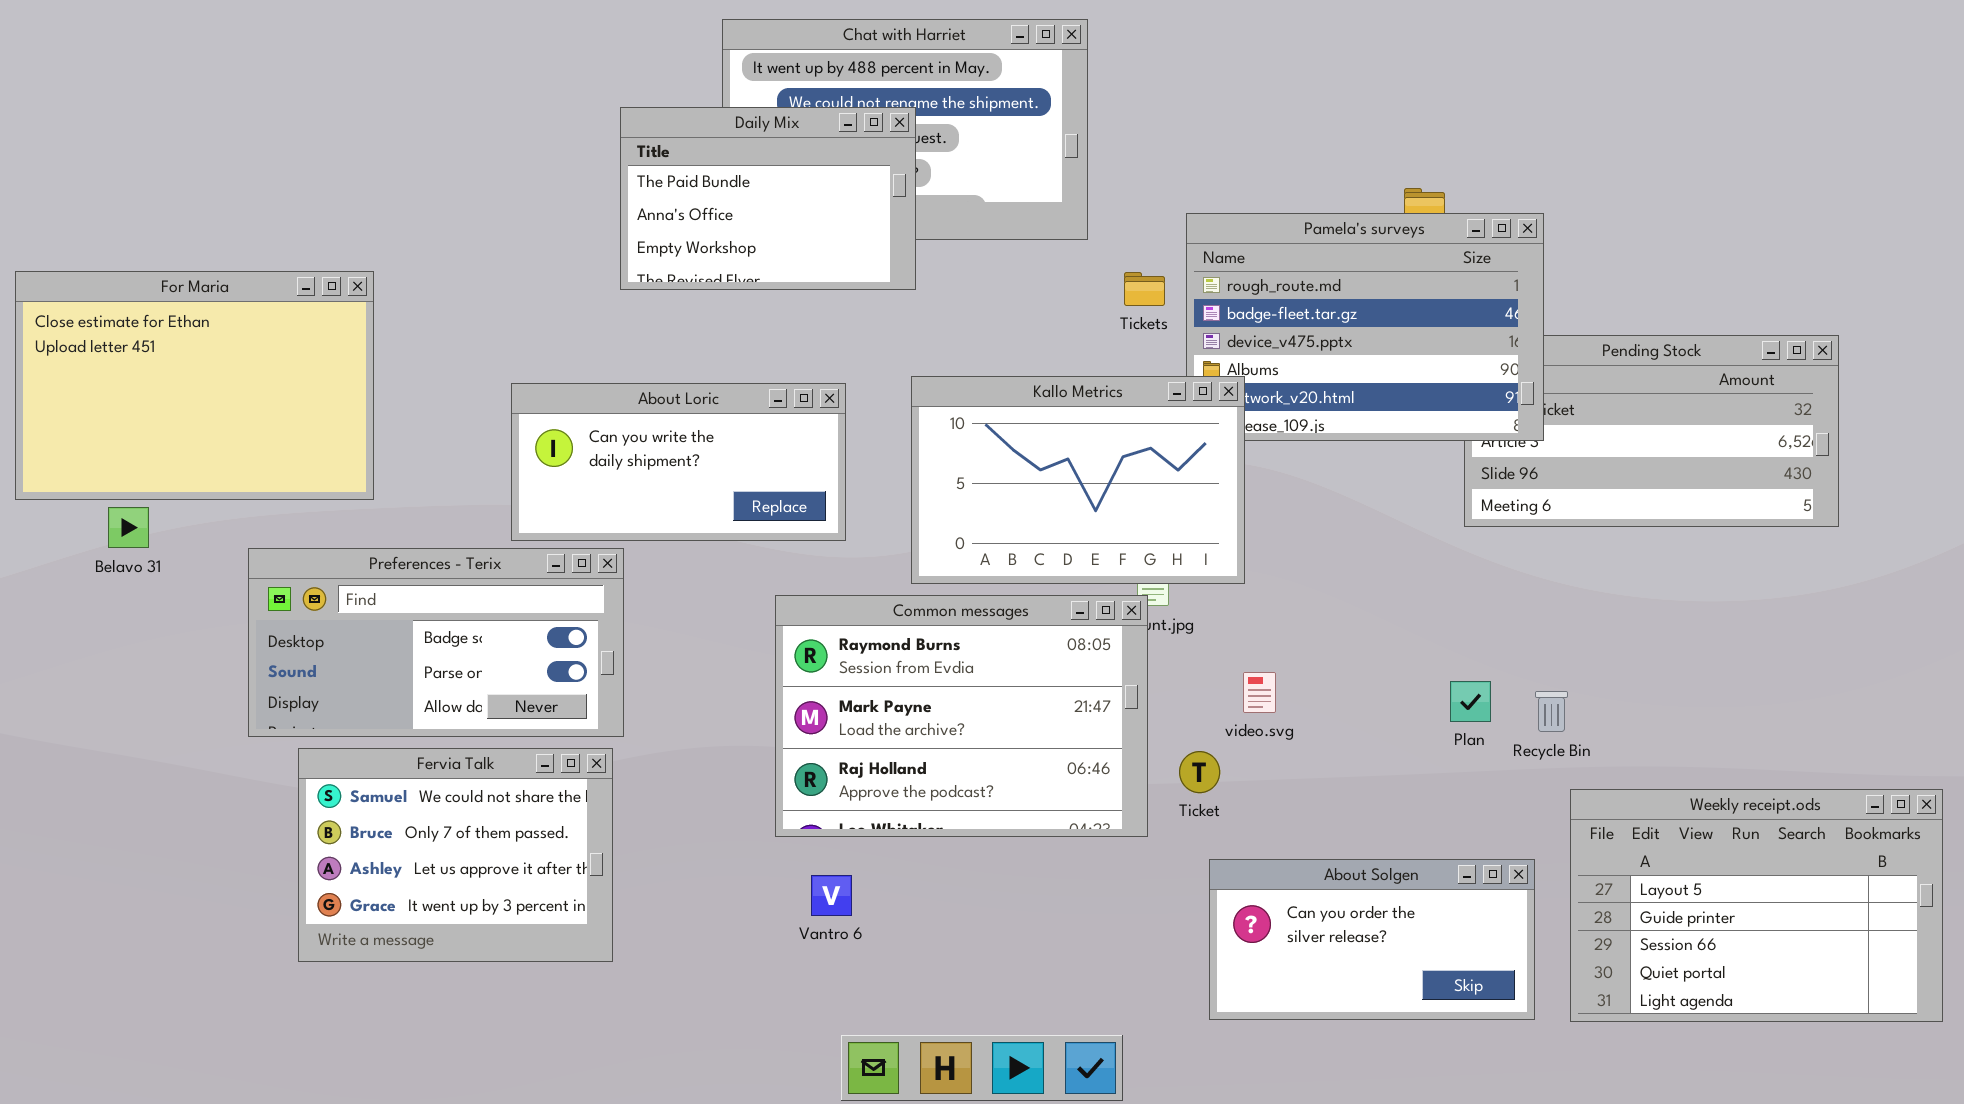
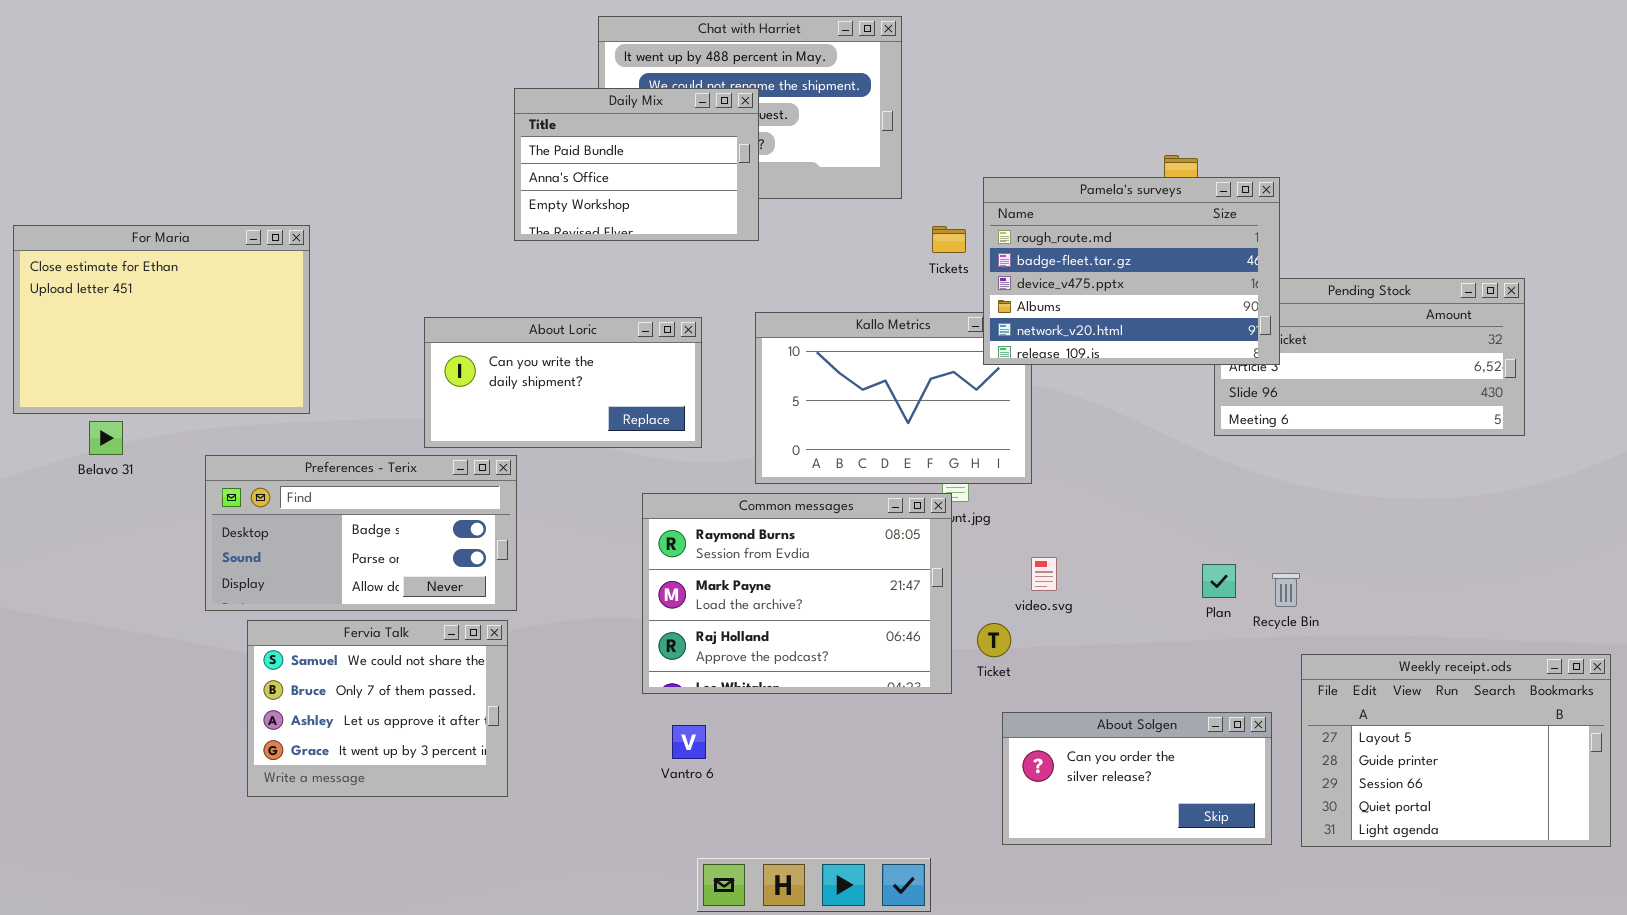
Pamela's surveys: [1186,213,1544,441] -> [983,177,1280,365], raised

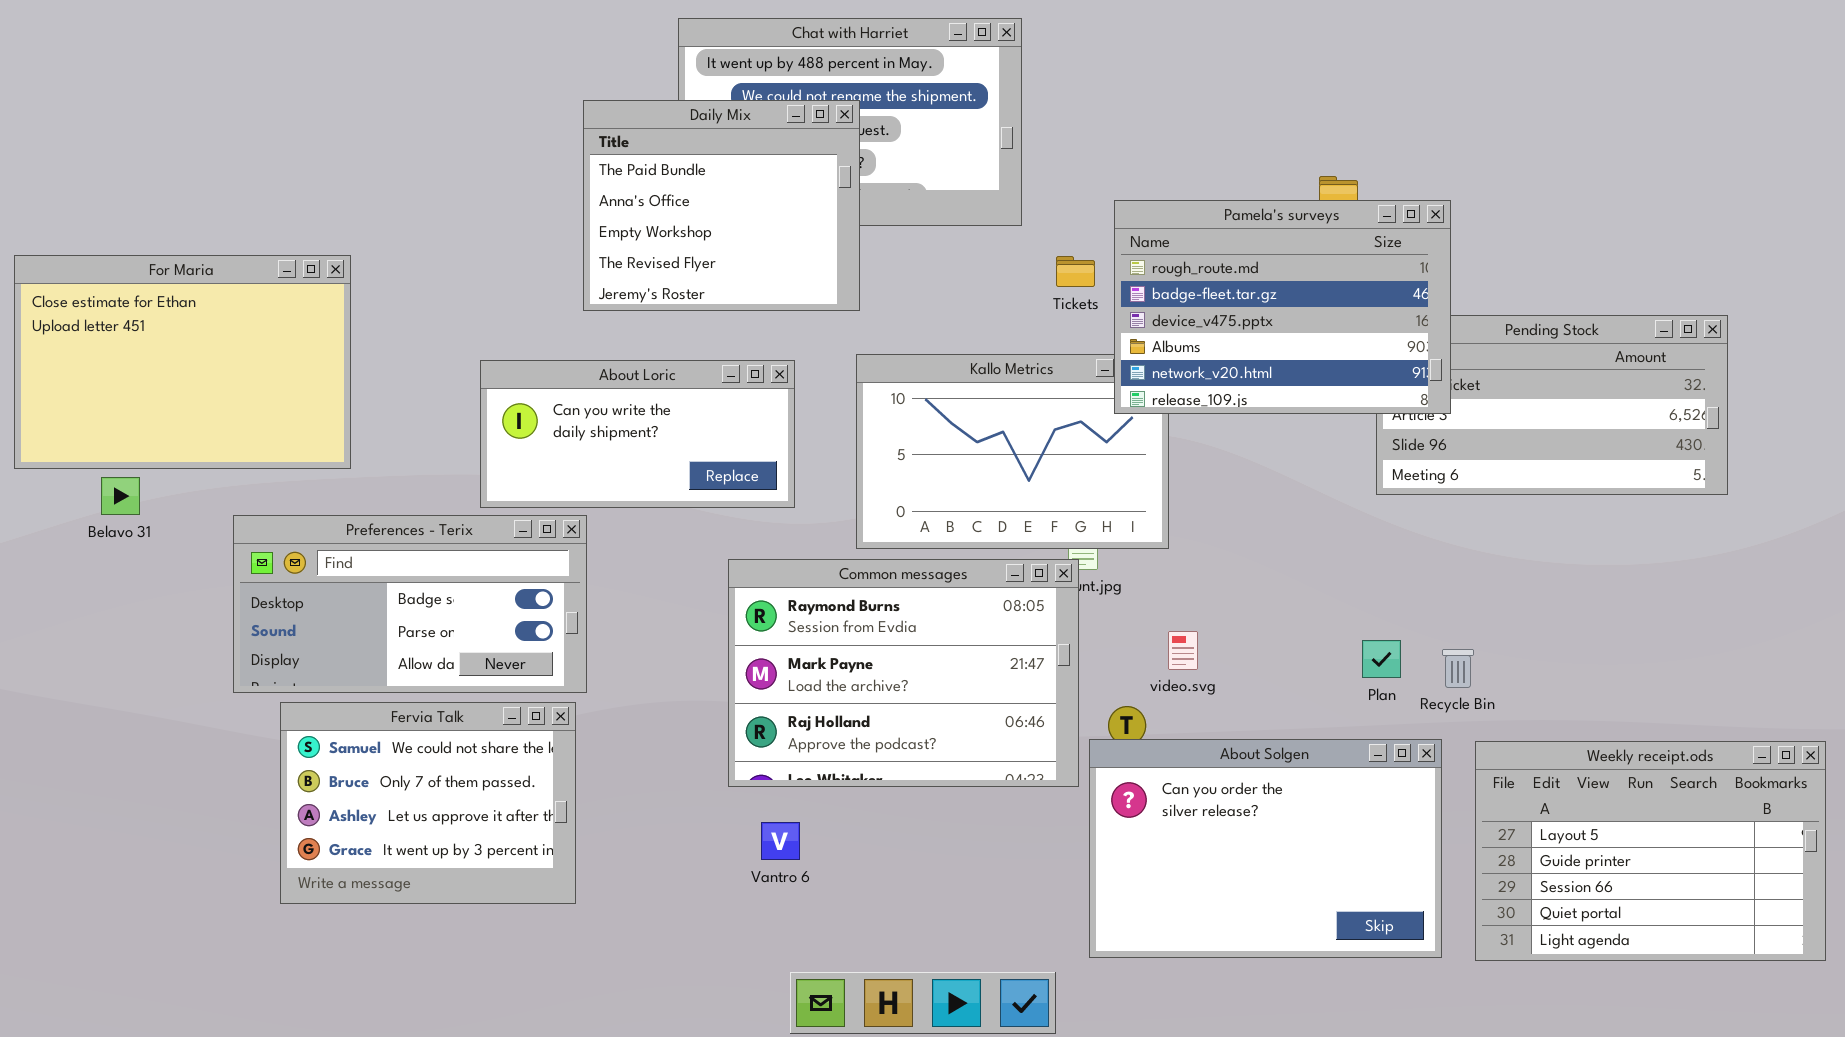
Daily Mix: [514,88,759,241] -> [583,100,860,311], resized
About Solgen: [1002,712,1272,845] -> [1089,739,1442,958], resized

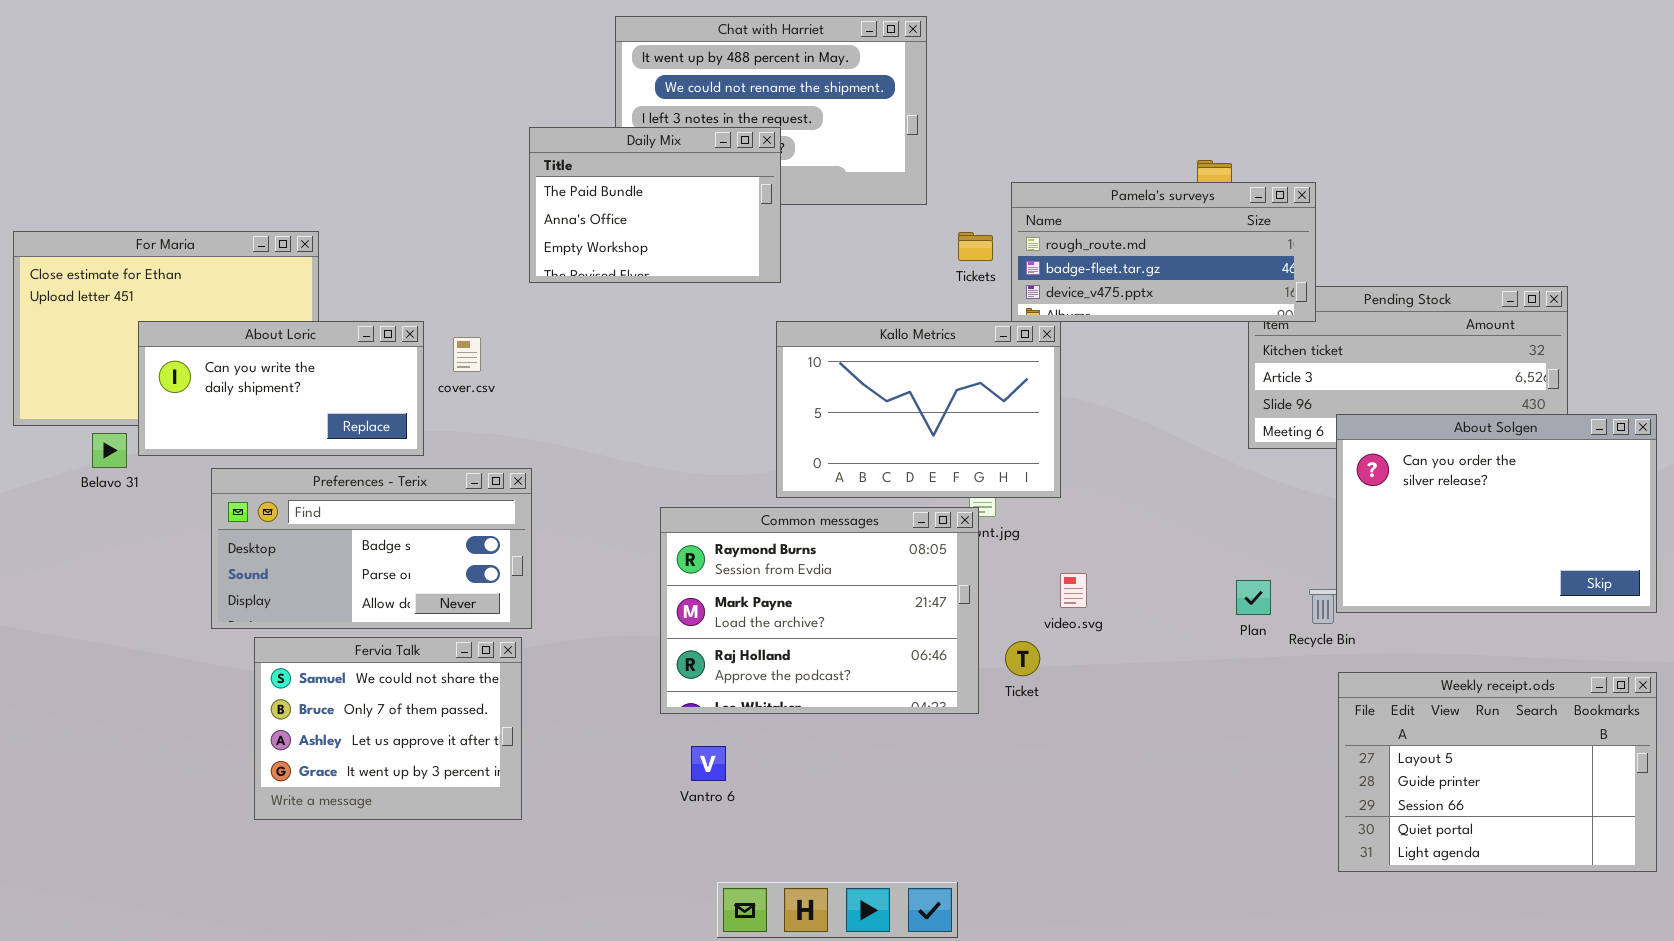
Daily Mix: [583,100,860,311] -> [529,127,781,283], resized
Pamela's surveys: [1114,200,1451,414] -> [1011,182,1316,322], resized
About Loric: [480,360,795,508] -> [138,321,424,456], moved
About Solgen: [1089,739,1442,958] -> [1336,414,1657,613], moved

